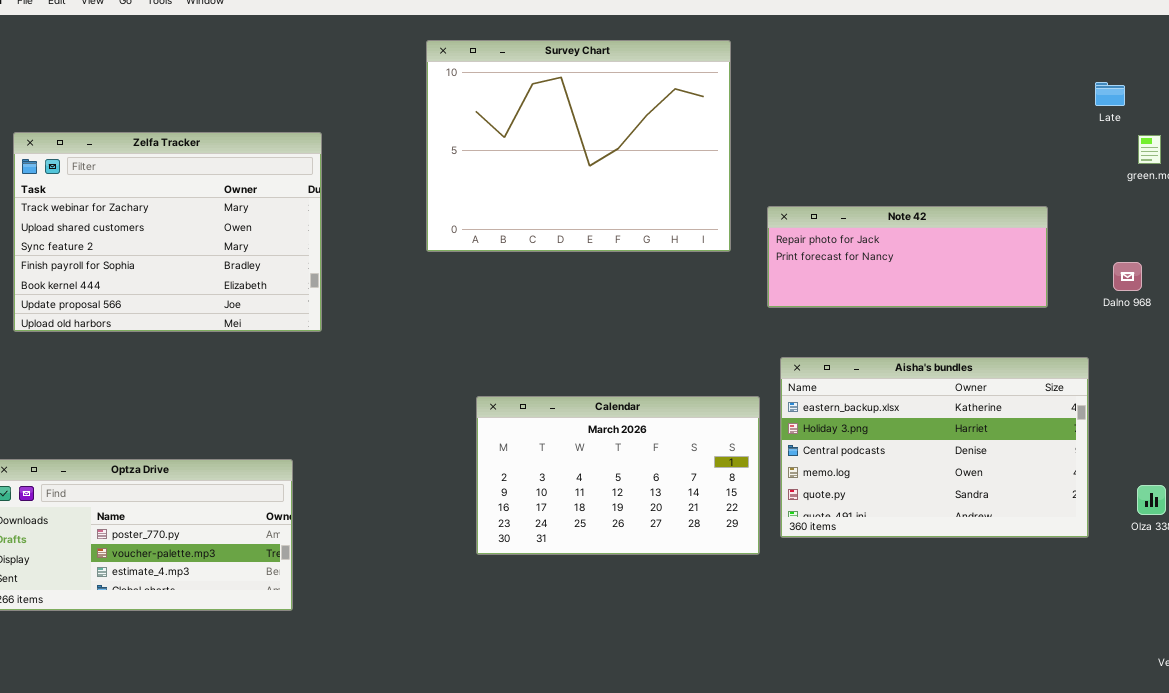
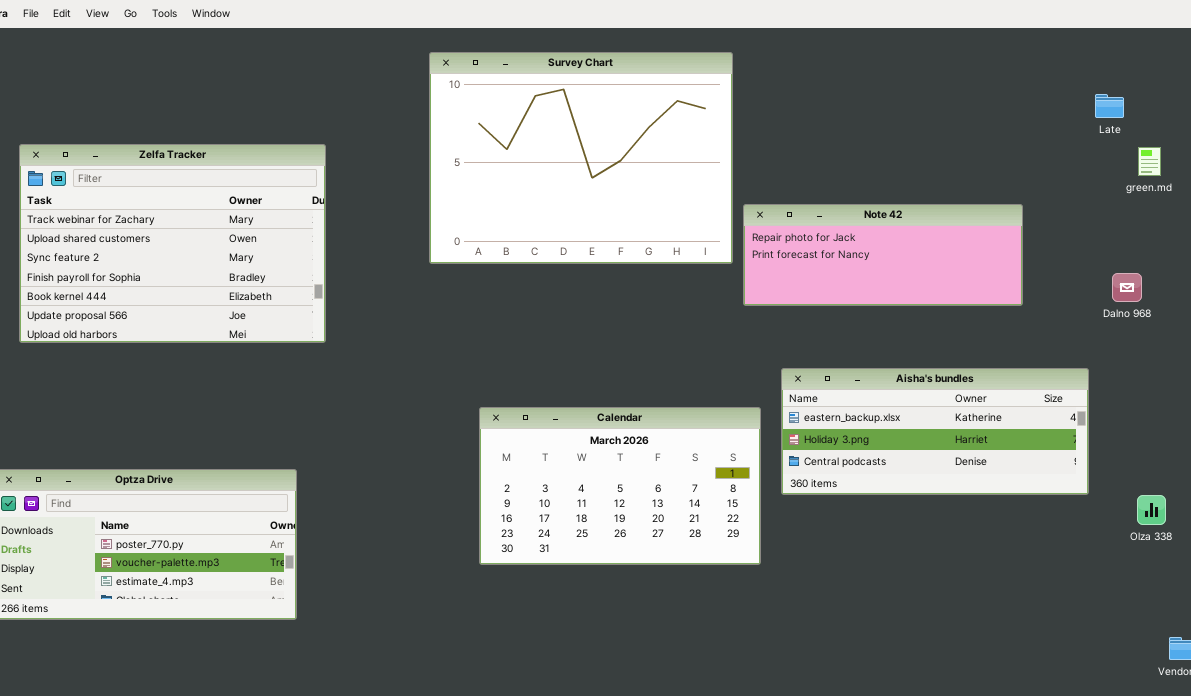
Note 42: [767,206,1048,308] -> [743,204,1023,306], moved
Aisha's bundles: [780,357,1089,538] -> [781,368,1089,495], resized

